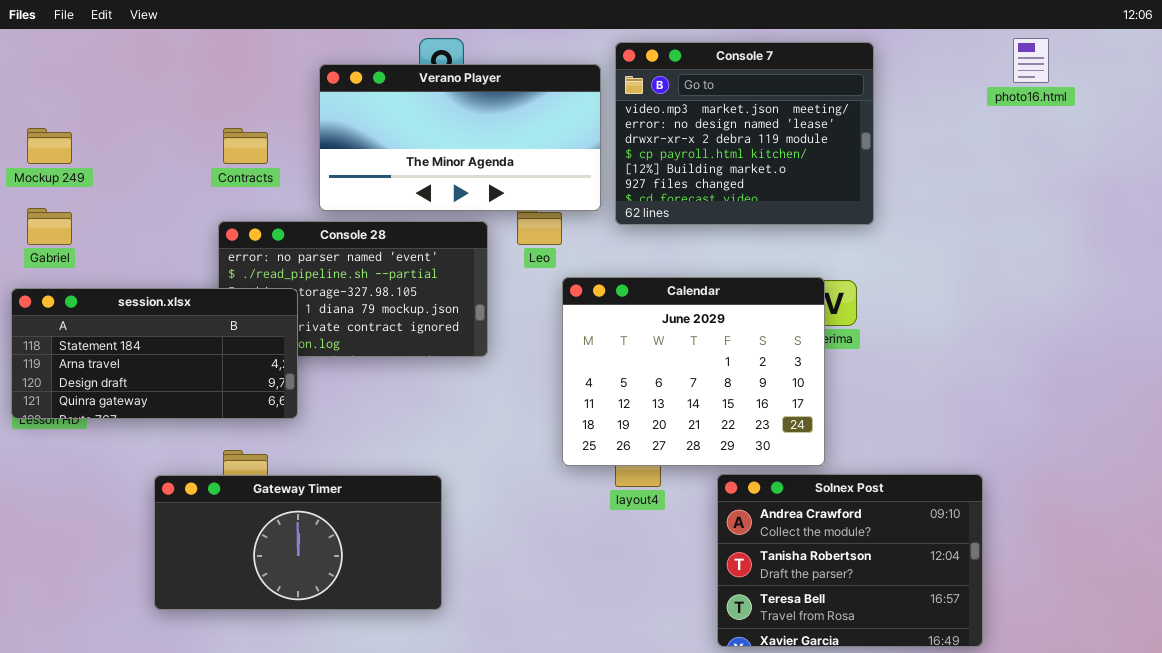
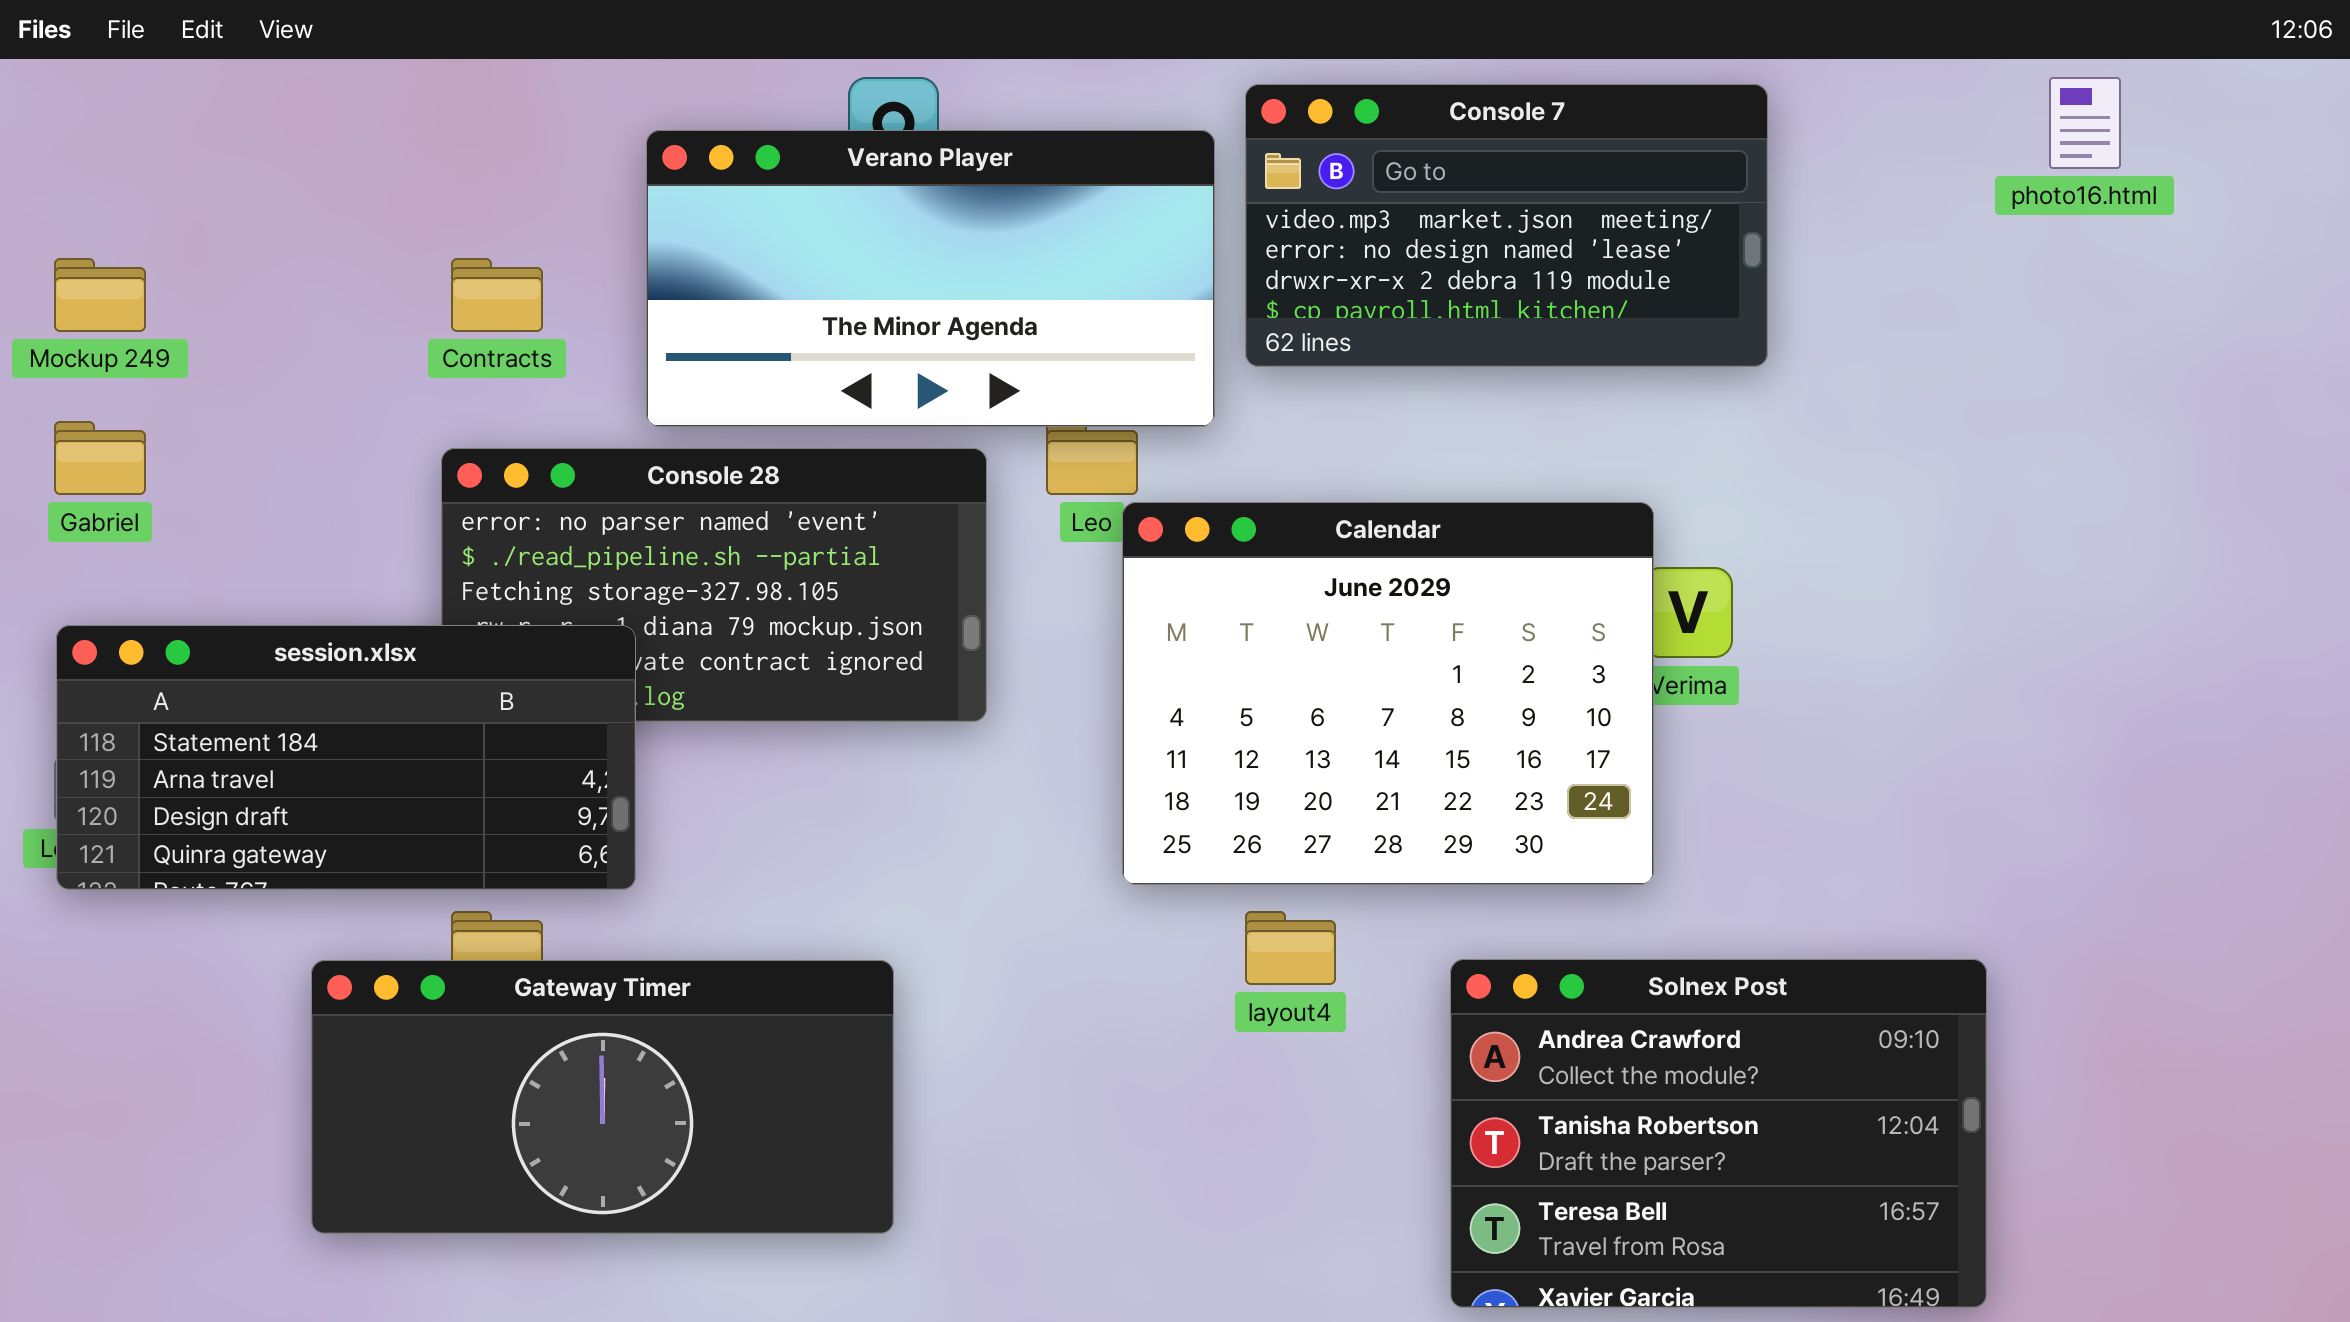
Console 7: [615,42,874,225] -> [1245,84,1768,367], resized
Calendar: [562,277,825,466] -> [1122,502,1654,885], moved
session.xlsx: [11,288,298,419] -> [56,625,636,890], moved

